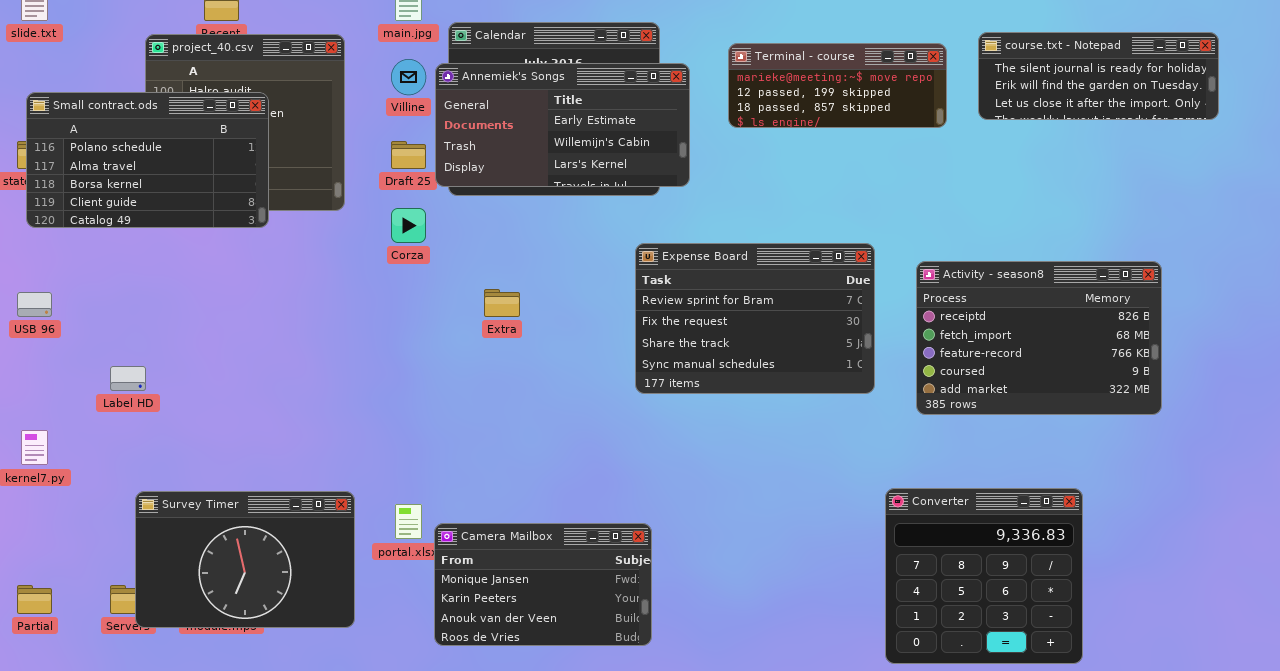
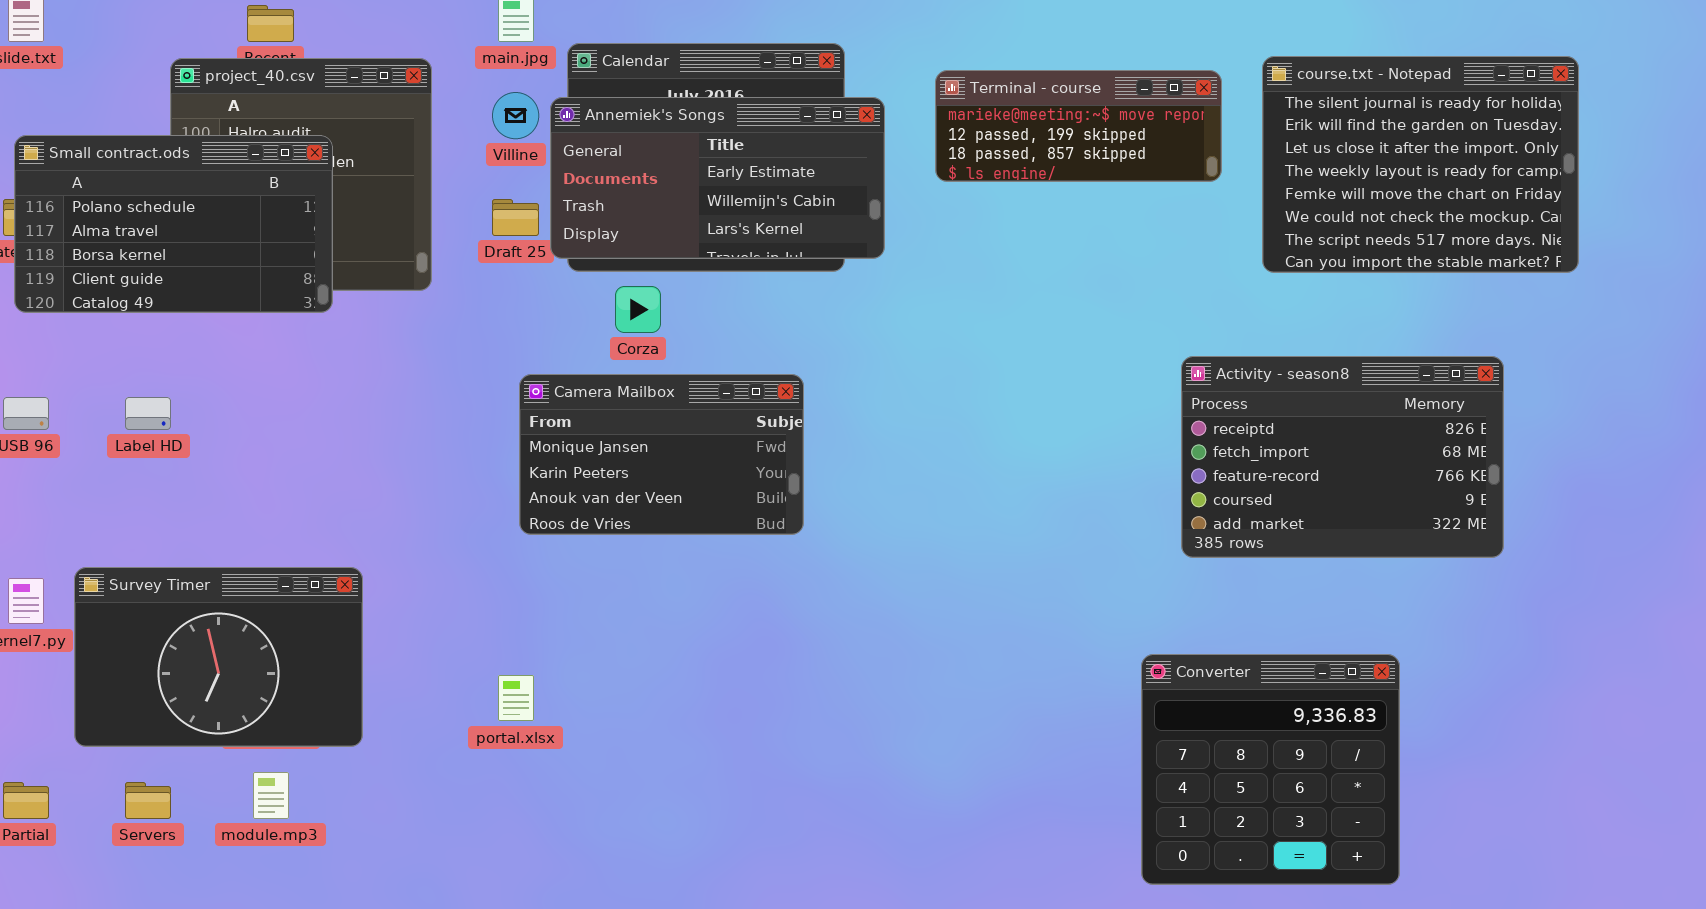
course.txt - Notepad: [978,32,1219,120] -> [1262,56,1579,273], resized
Corza: [391,208,426,243] -> [615,286,661,333], moved
Expense Board: [635,243,875,394] -> none, closed
Label HD: [110,366,146,391] -> [125,397,171,430], moved
Survey Timer: [135,491,355,628] -> [74,567,363,747], moved
Camera Mailbox: [434,523,652,646] -> [519,374,804,535], moved

